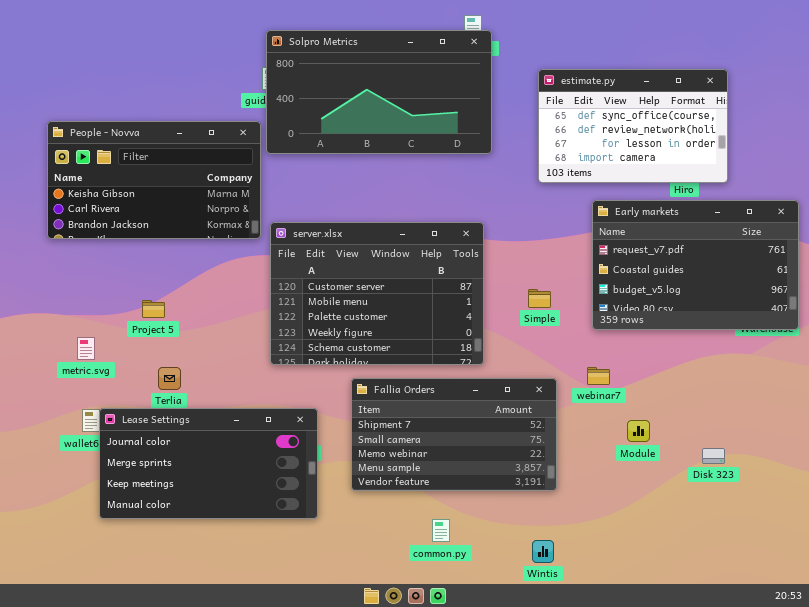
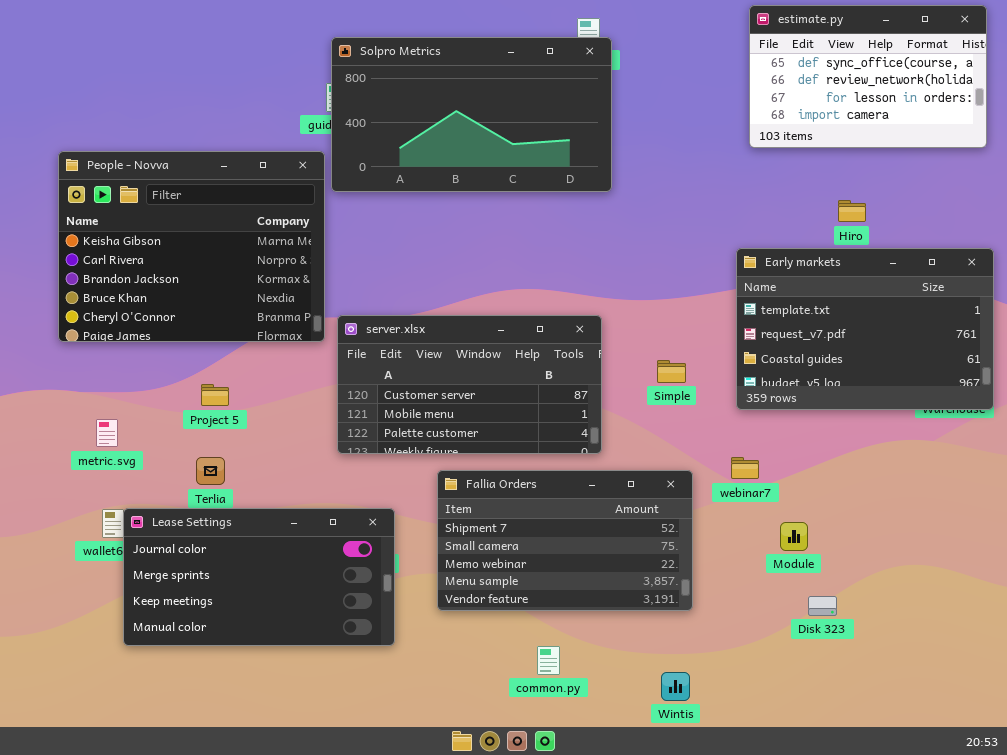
estimate.py: [538,69,728,183] -> [749,5,987,148], moved
People - Novva: [47,121,261,239] -> [58,151,325,342], resized
Early markets: [592,200,799,330] -> [736,248,994,410], scrolled up 1 row
server.xlsx: [270,222,484,365] -> [337,315,602,454], resized
Project 5: [142,300,165,318] -> [201,384,229,406], moved
Disk 323: [702,448,725,464] -> [808,596,837,616], moved

